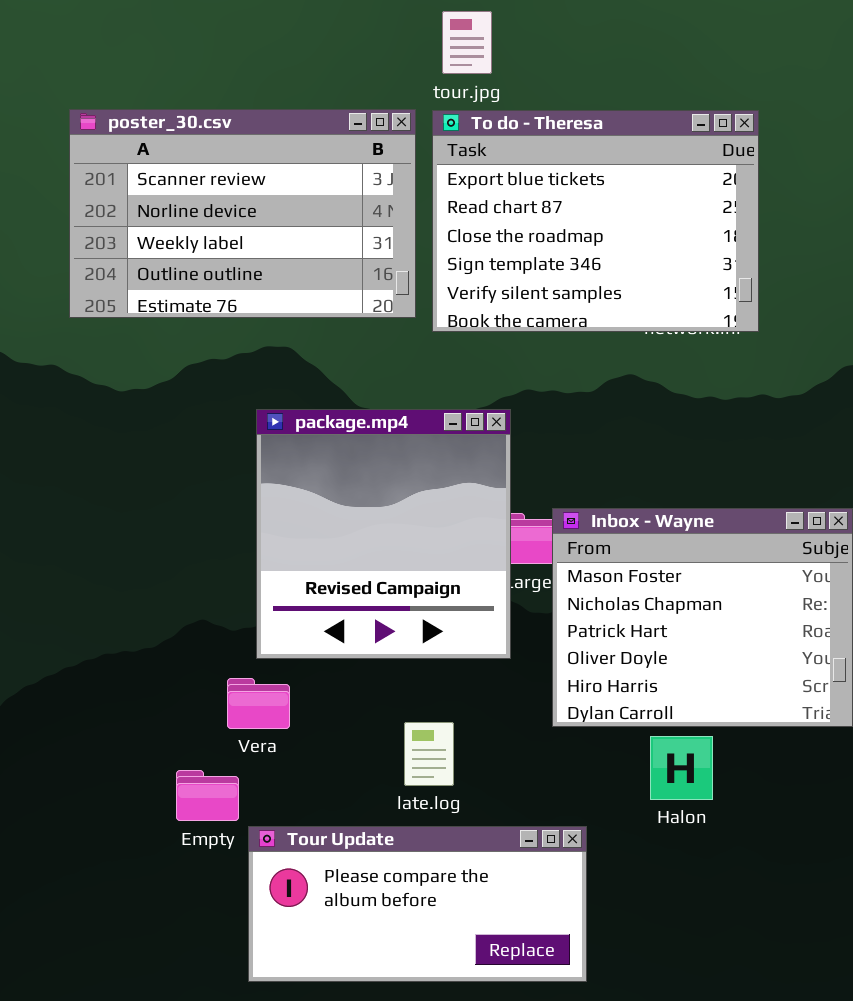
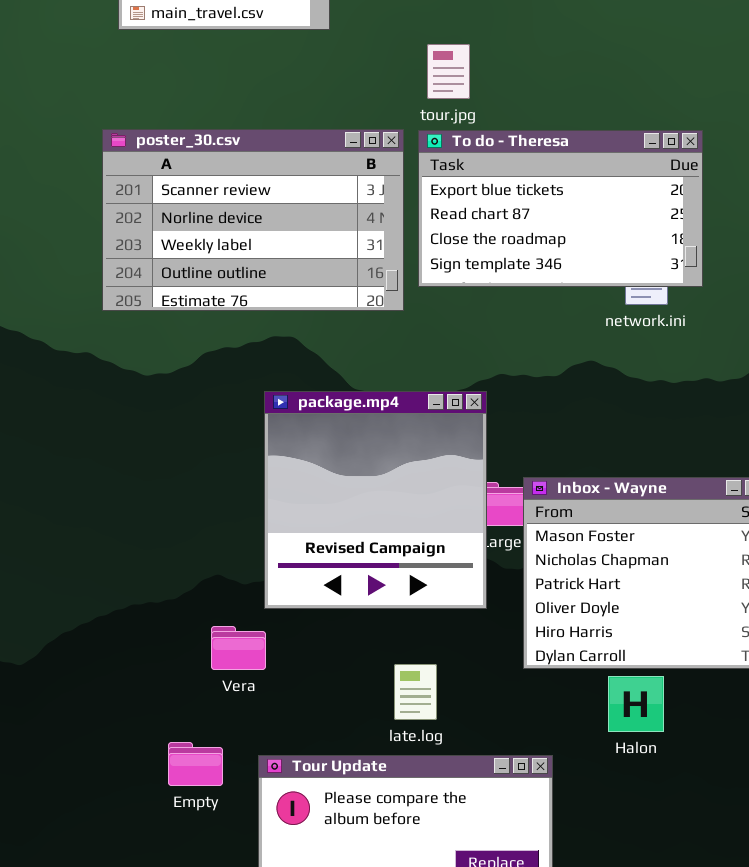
To do - Theresa: [432,110,759,332] -> [418,130,703,287], resized
Vera: [227,678,290,729] -> [211,626,266,670], moved
Empty: [176,770,239,821] -> [168,742,223,786], moved

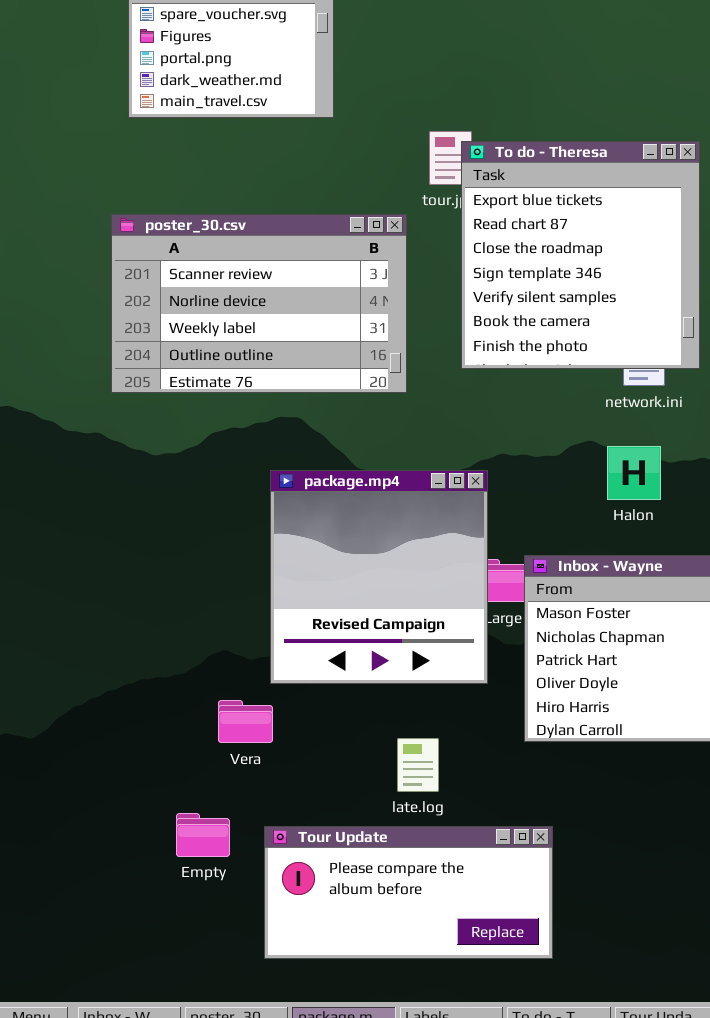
To do - Theresa: [418,130,703,287] -> [461,141,700,369], resized
Halon: [608,676,664,732] -> [607,446,661,500], moved

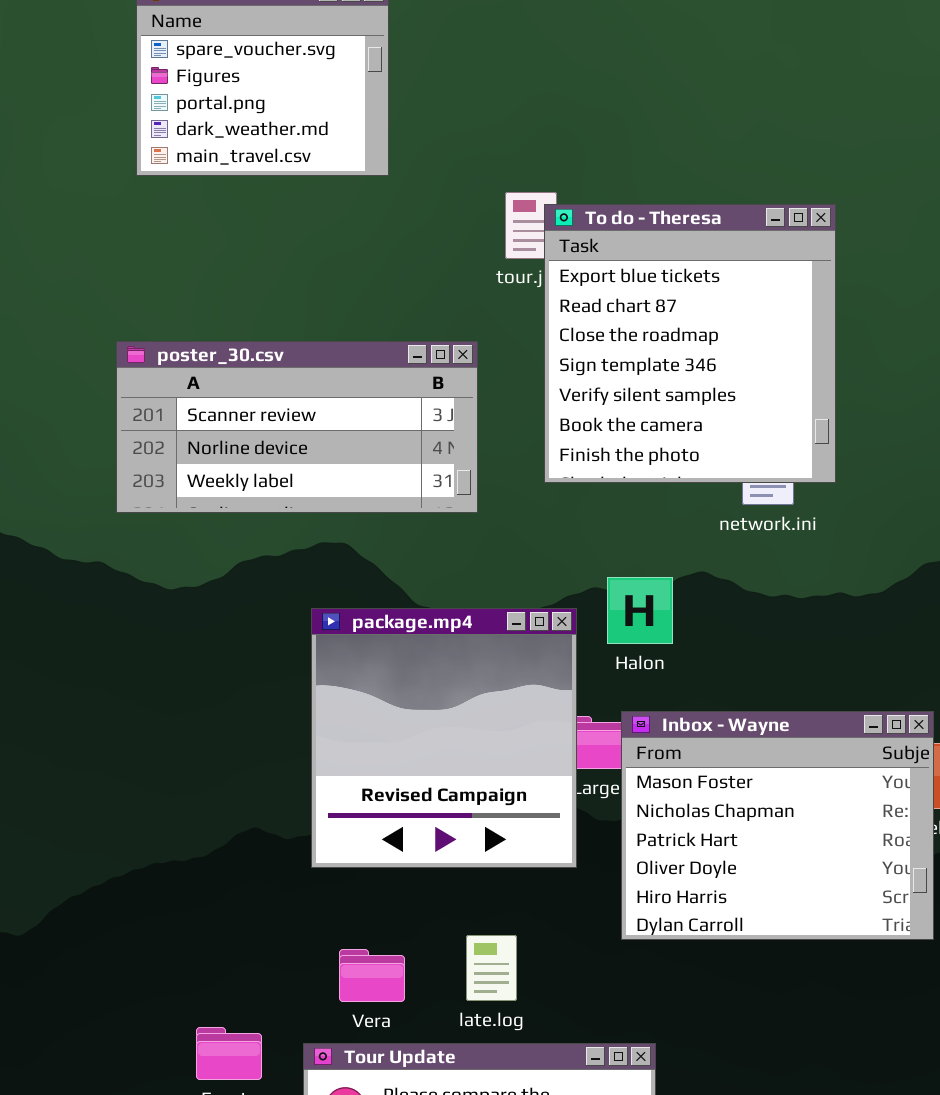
poster_30.csv: [111,214,407,393] -> [116,341,478,513], resized
Halon: [607,446,661,500] -> [607,577,673,644], moved
Vera: [218,700,273,743] -> [339,949,405,1002], moved

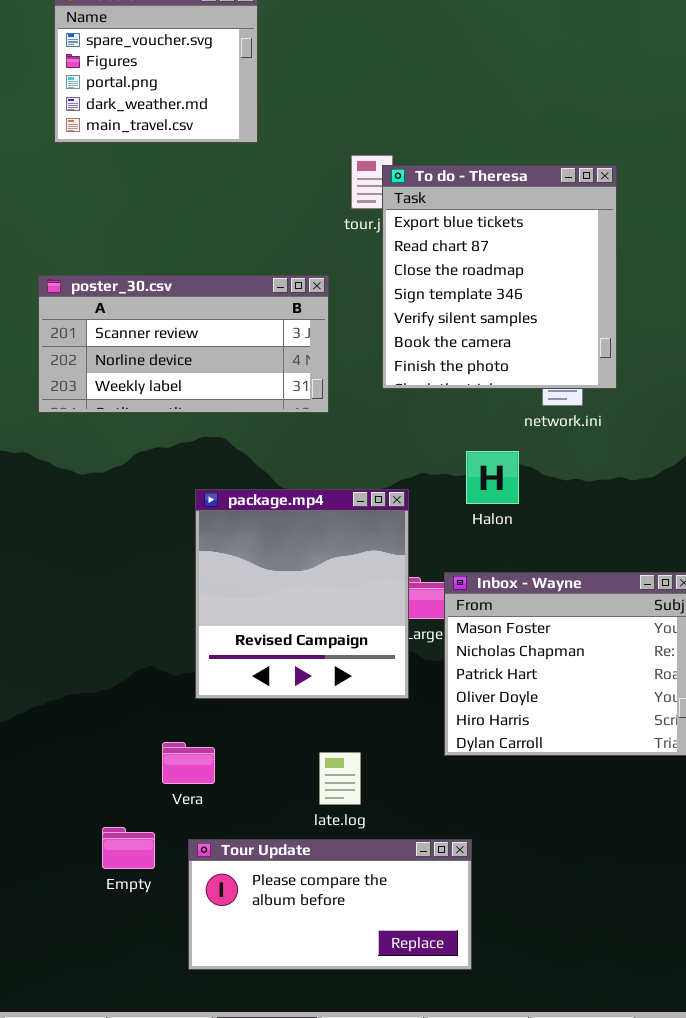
Halon: [607,577,673,644] -> [466,451,519,504], moved
Vera: [339,949,405,1002] -> [162,742,215,784], moved

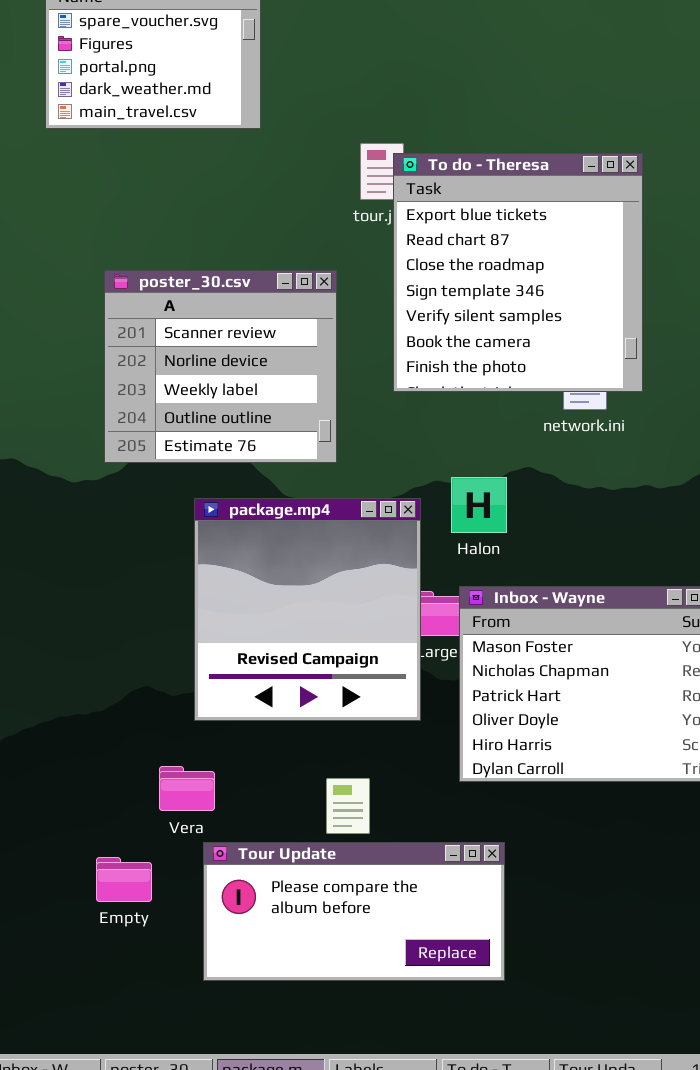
poster_30.csv: [38,275,329,413] -> [104,270,337,463], resized
Halon: [466,451,519,504] -> [451,477,507,533], moved
Tour Update: [188,839,472,970] -> [203,842,505,981], moved

